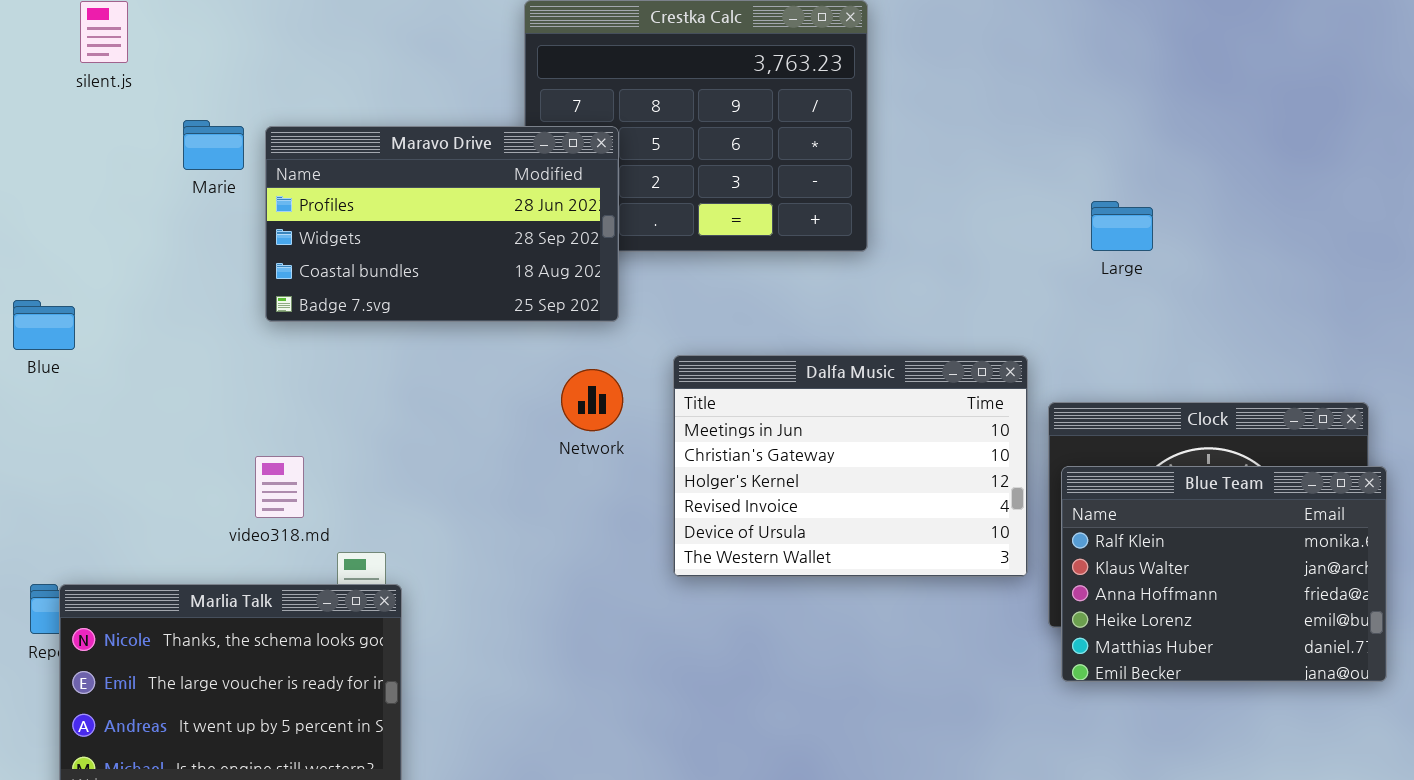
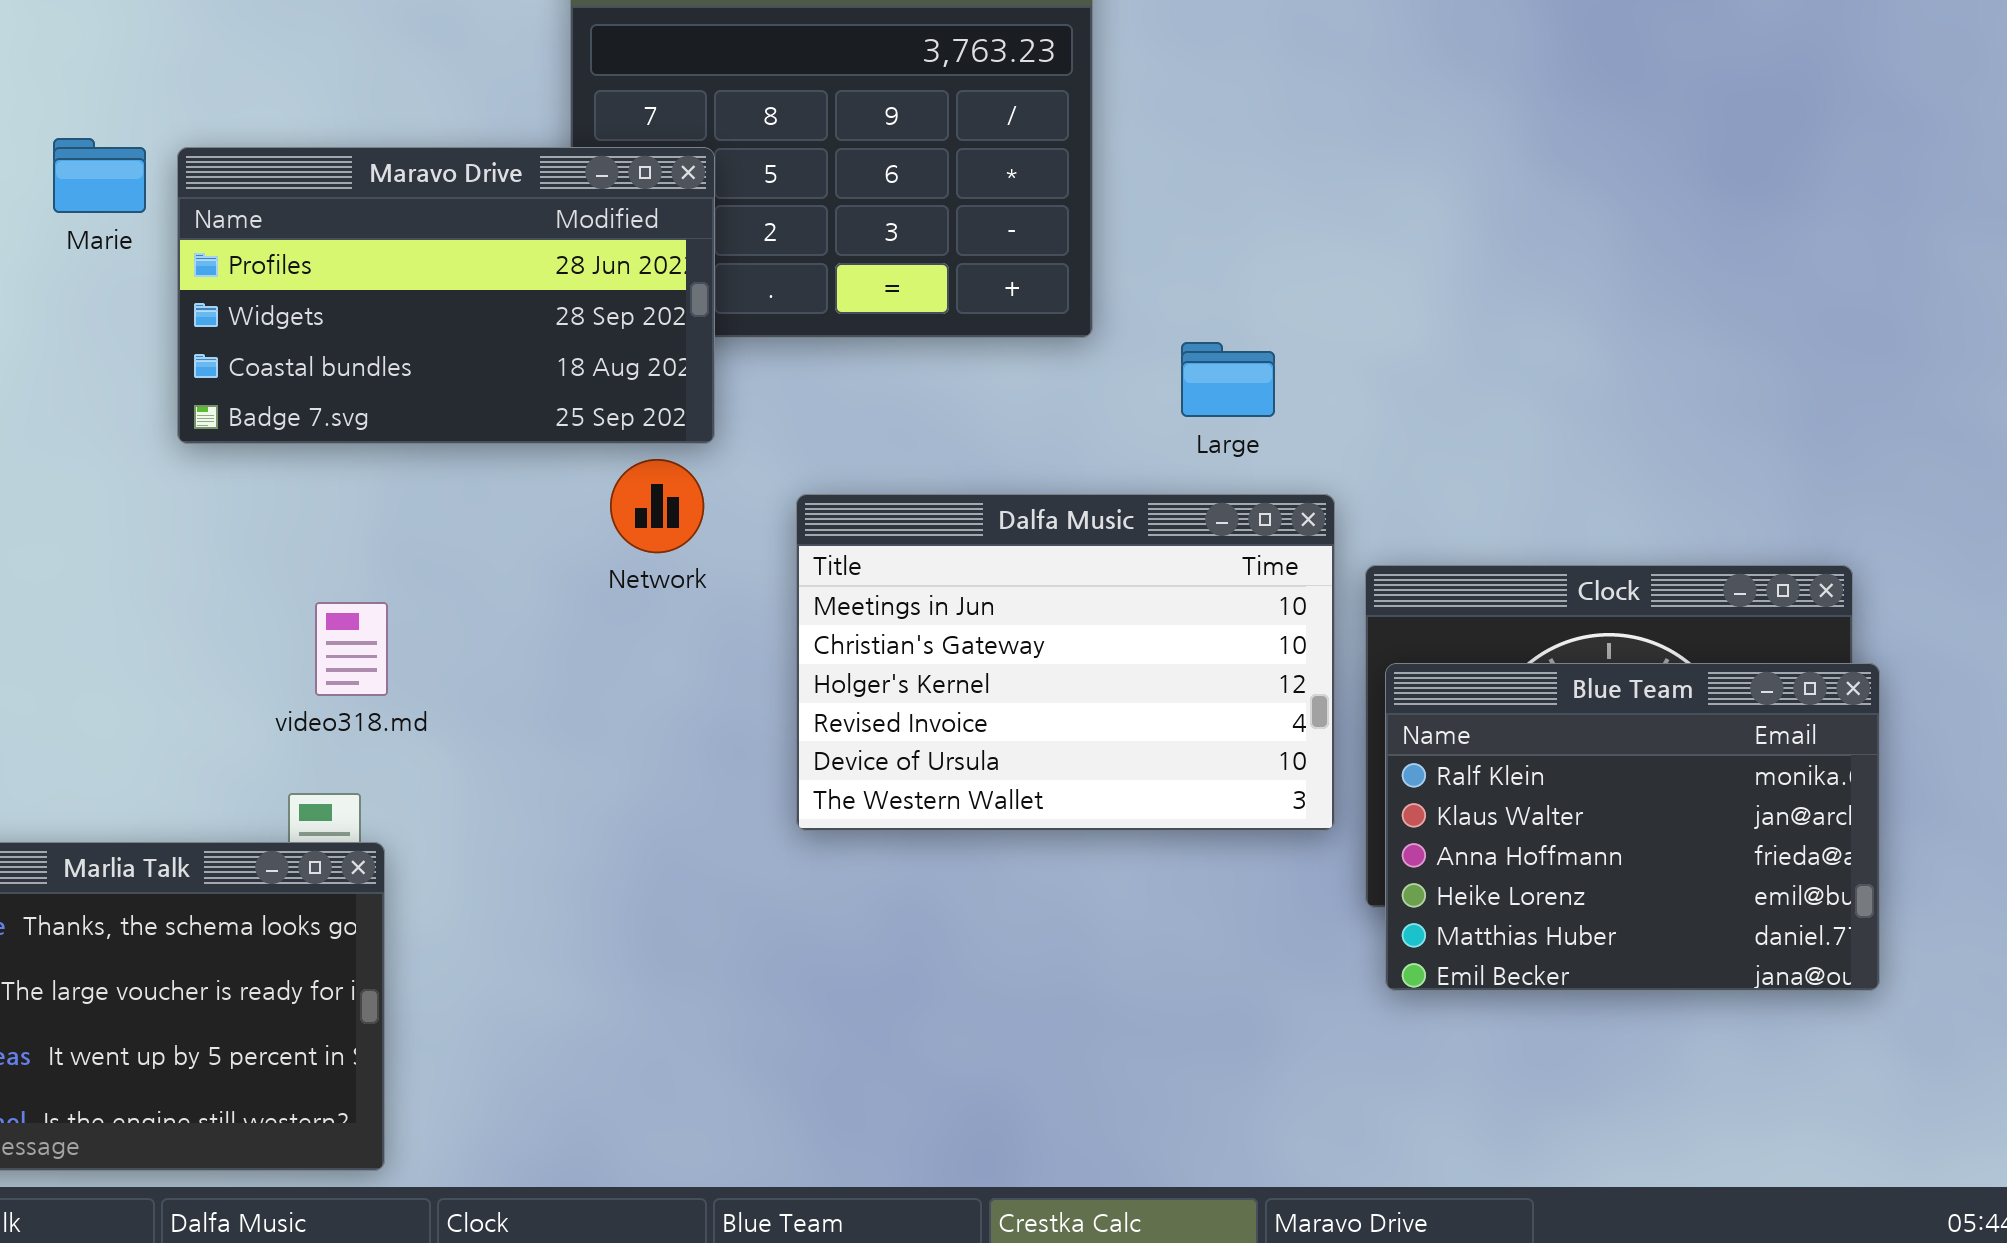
Large: [1091,201,1153,251] -> [1181,342,1275,417], moved
Network: [561,369,623,431] -> [610,459,704,553], moved
video318.md: [255,456,304,518] -> [315,602,388,696], moved

